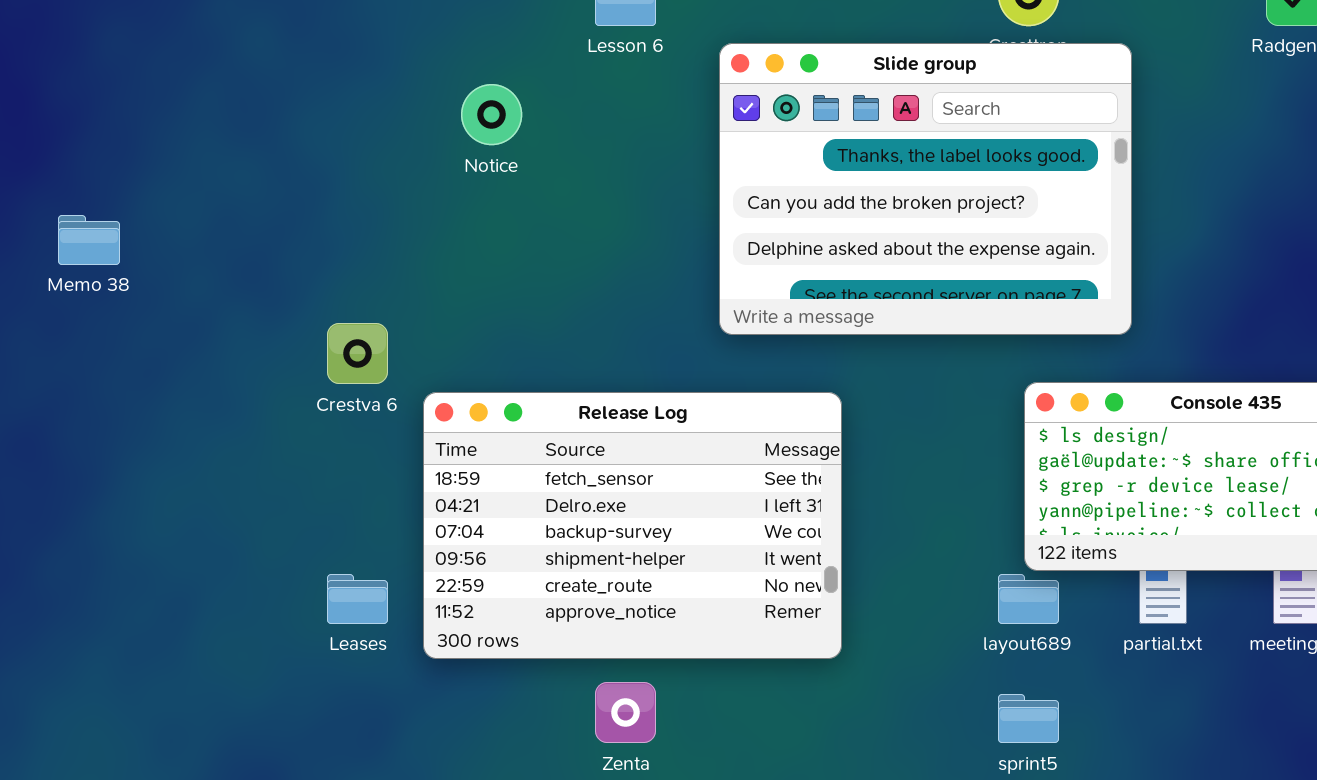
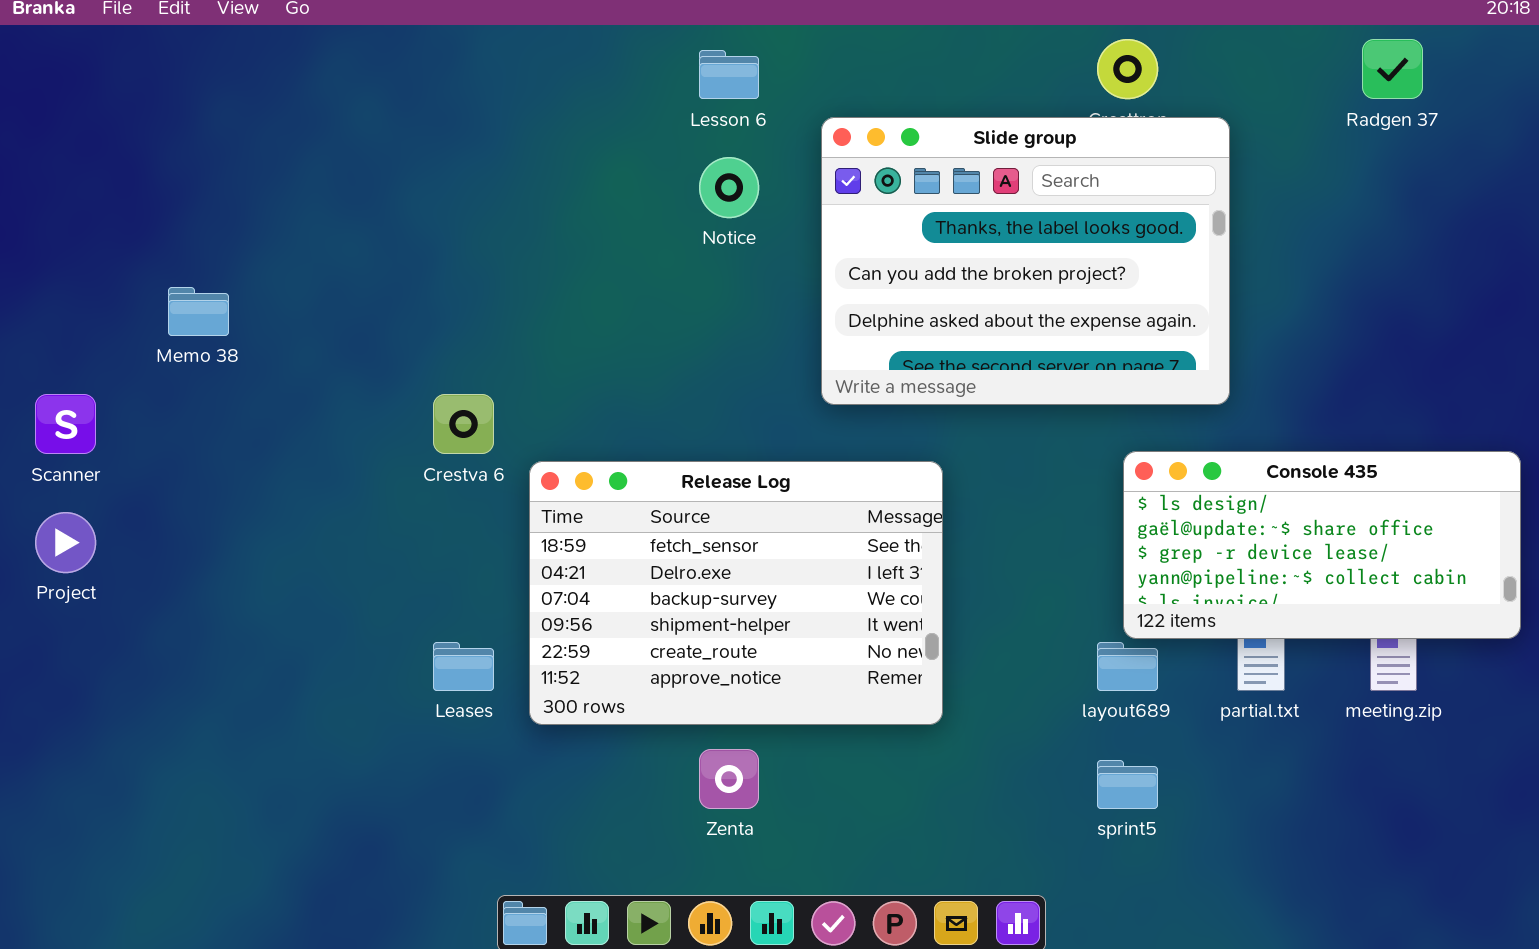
Notice: [461,84,522,145] -> [699,157,759,218], moved

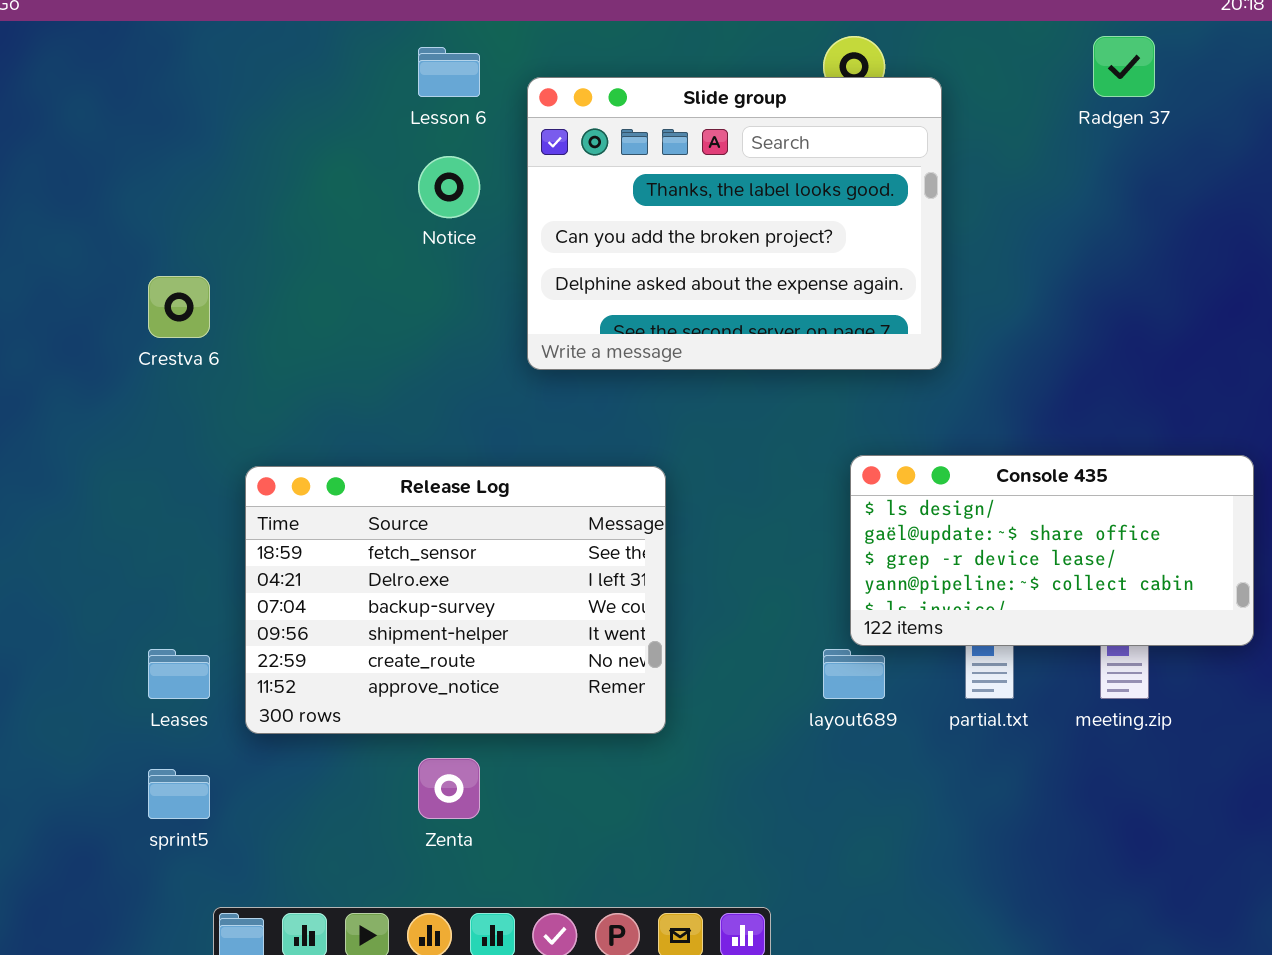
Slide group: [821,117,1230,405] -> [527,77,942,370], moved
Crestva 6: [433,394,494,454] -> [148,276,210,338], moved
sprint5: [1097,760,1158,809] -> [148,769,210,819], moved

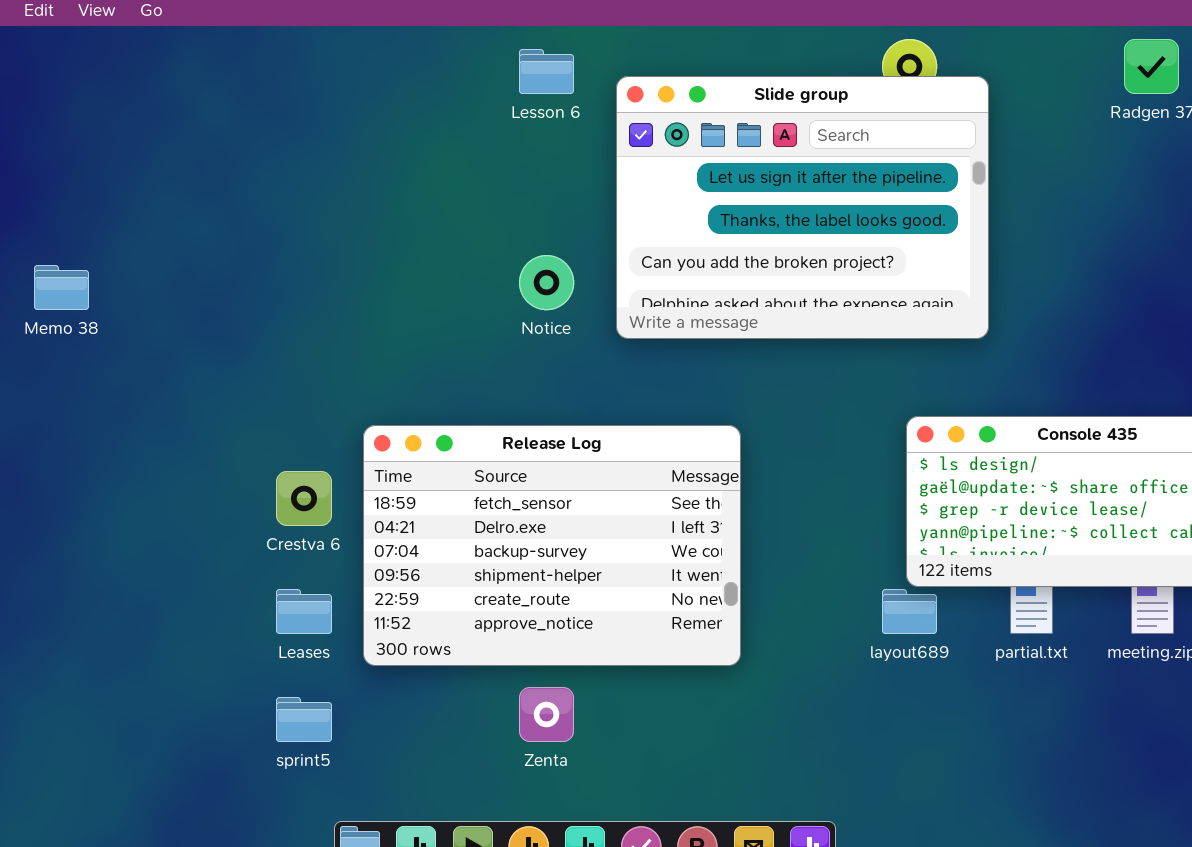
Slide group: [527,77,942,370] -> [616,76,989,339], scrolled up 1 row
Notice: [418,156,480,218] -> [519,255,574,310], moved
Crestva 6: [148,276,210,338] -> [276,471,332,526], moved

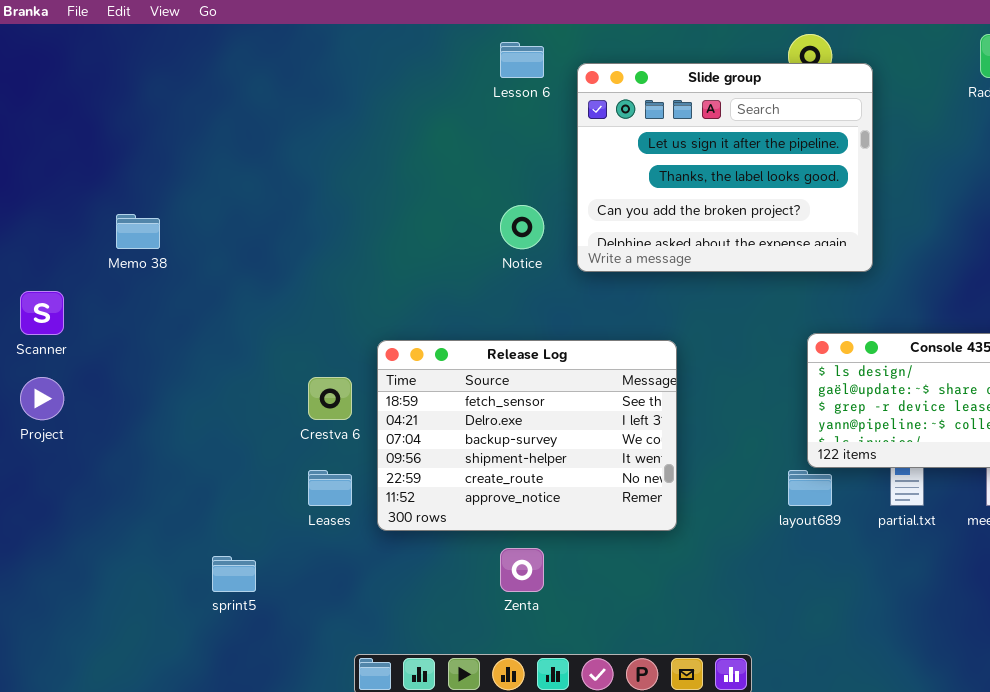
sprint5: [276,697,332,742] -> [212,556,256,592], moved

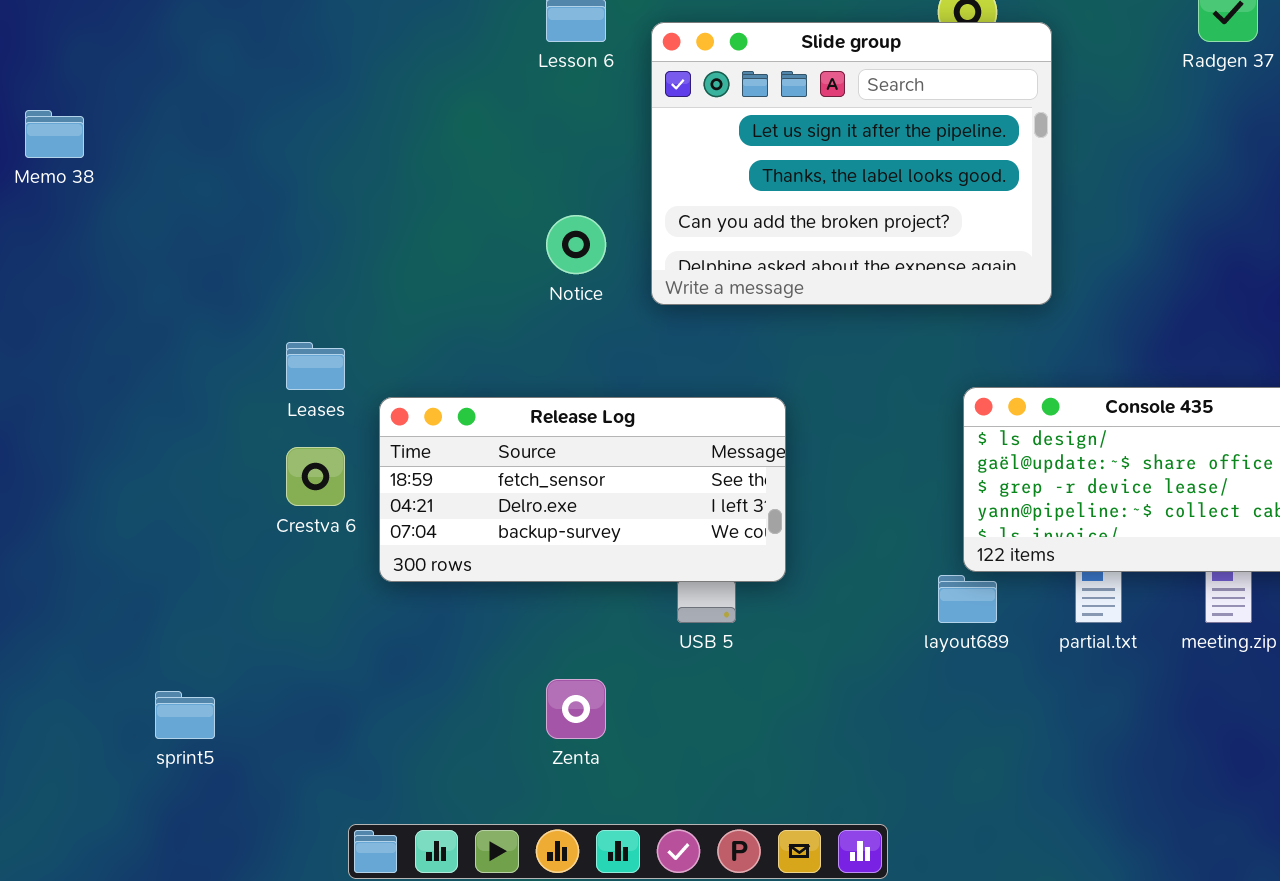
Memo 38: [116,214,160,249] -> [25,110,84,158], moved
Release Log: [377,340,677,531] -> [379,397,786,582], resized
Leases: [308,470,352,506] -> [286,342,345,390], moved

